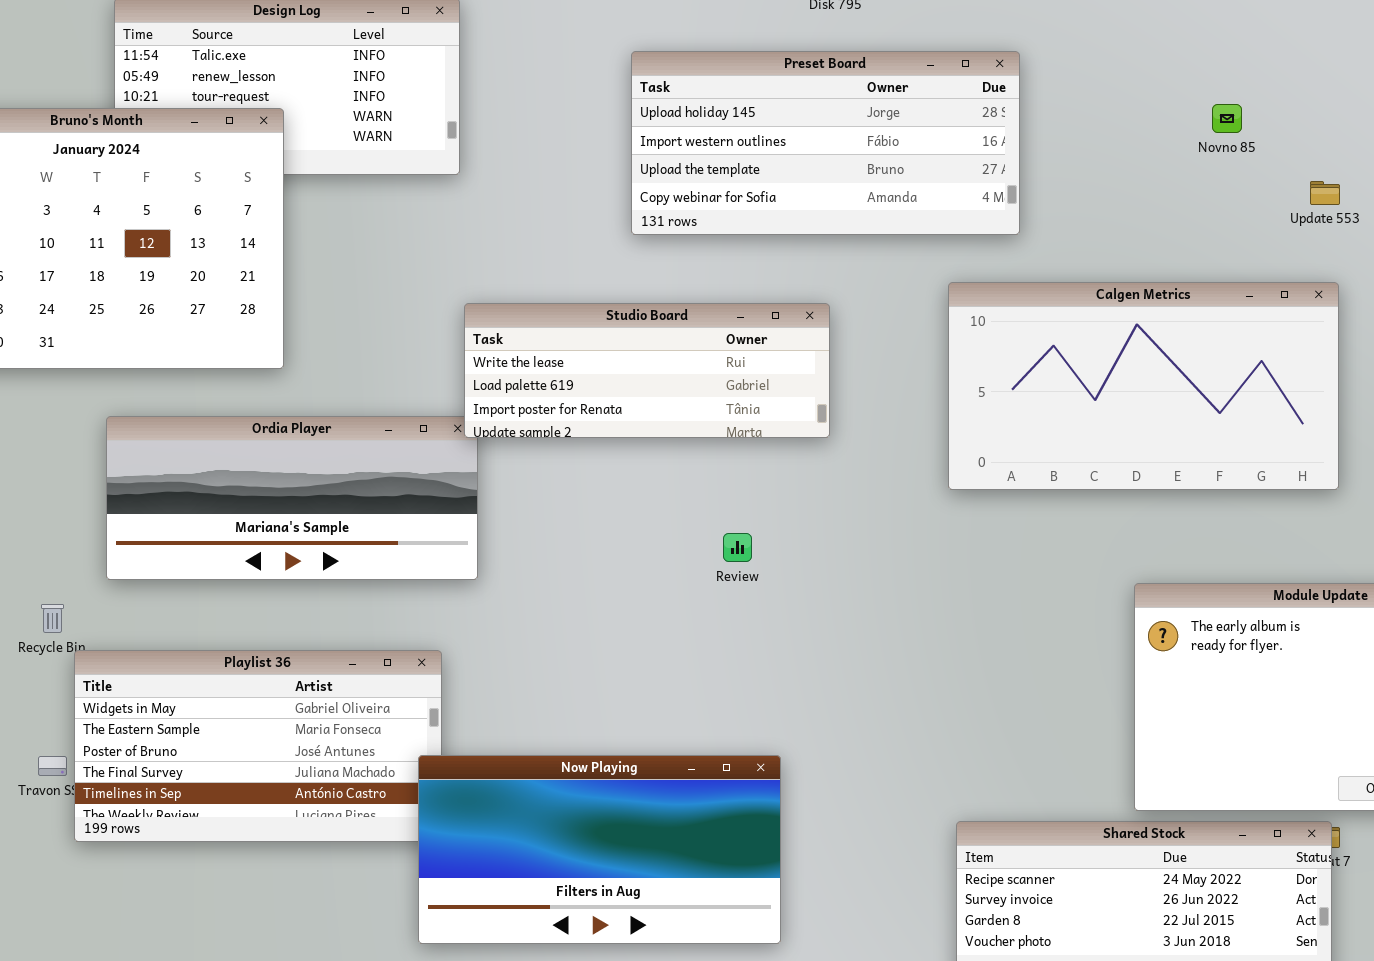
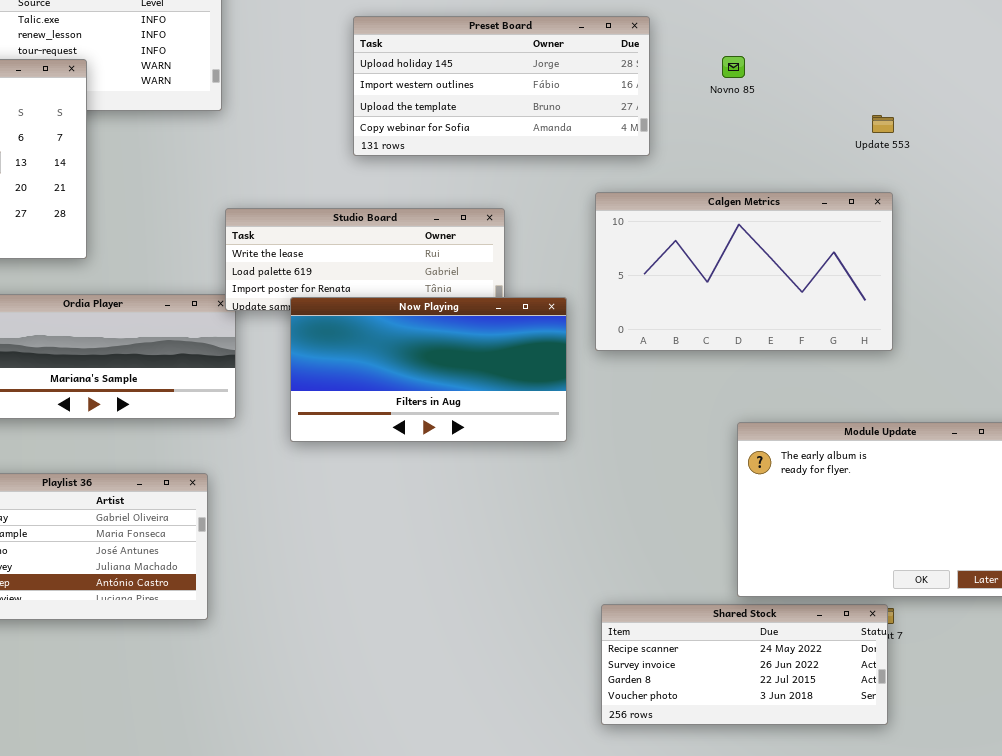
Novno 85: [1212,104,1242,133] -> [722,56,745,78], moved
Now Playing: [418,755,781,944] -> [290,297,567,442], moved

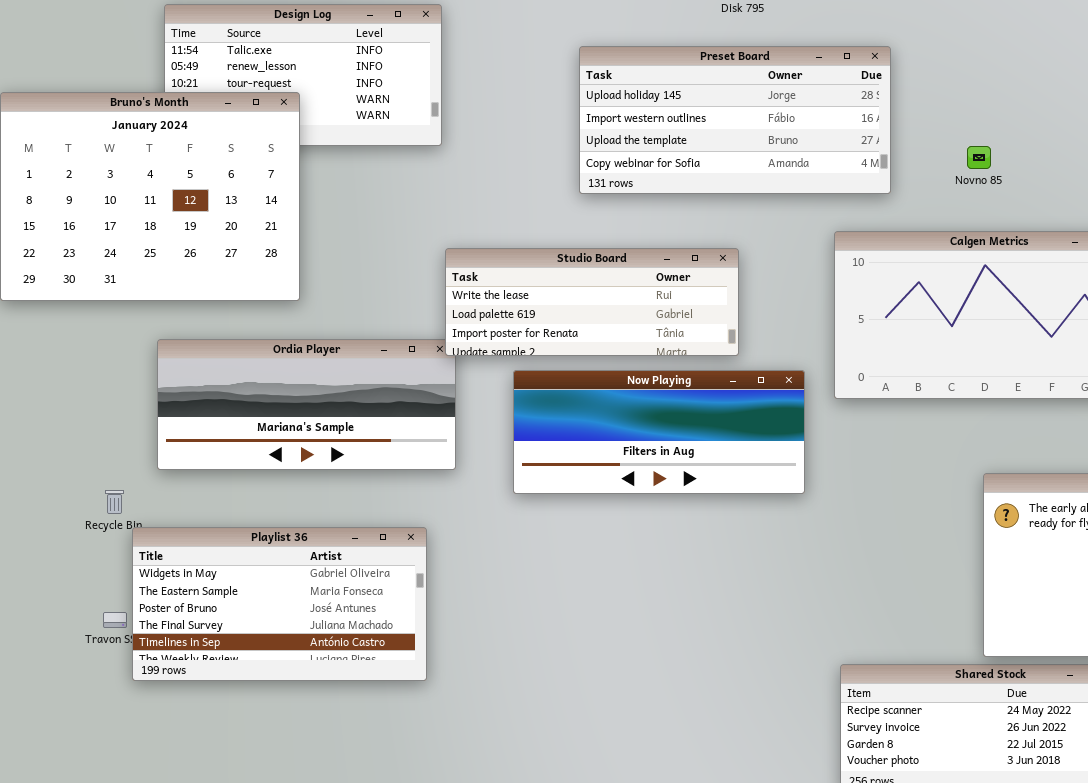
Novno 85: [722,56,745,78] -> [967,146,991,169], moved
Now Playing: [290,297,567,442] -> [513,370,805,494], resized

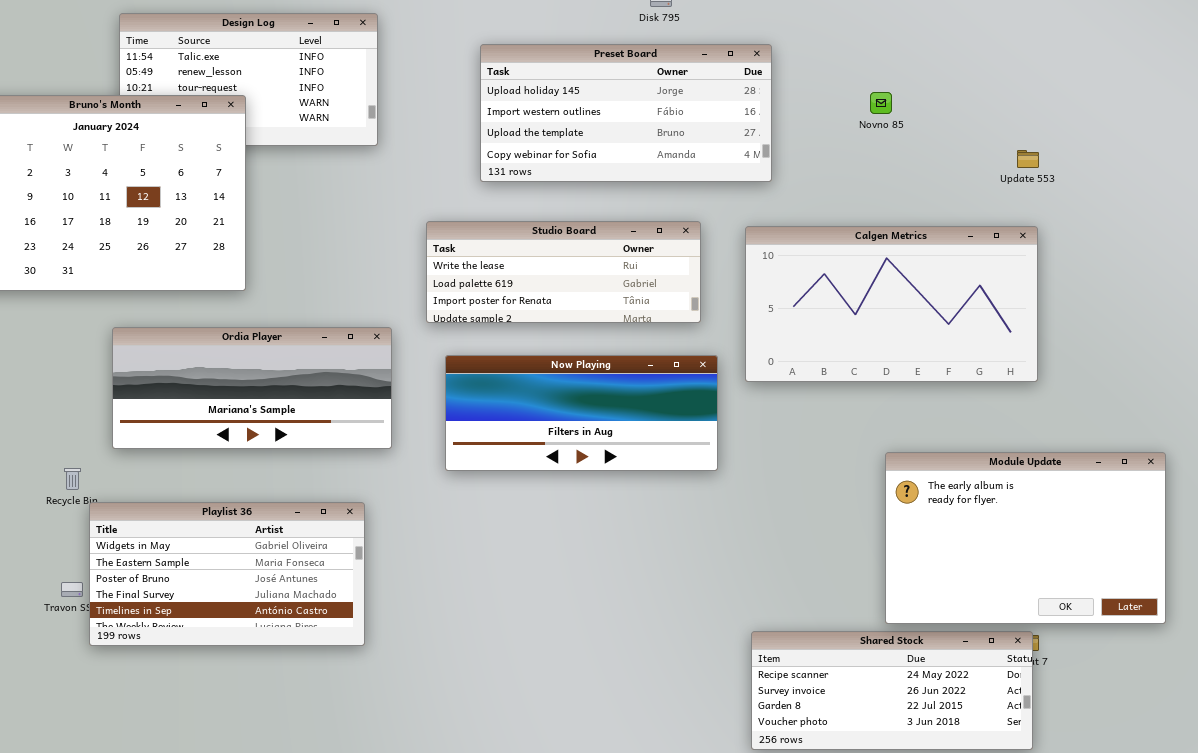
Preset Board: [579,46,891,194] -> [480,44,772,182], moved
Novno 85: [967,146,991,169] -> [870,92,892,114], moved
Studio Board: [445,248,739,356] -> [426,221,701,323], moved

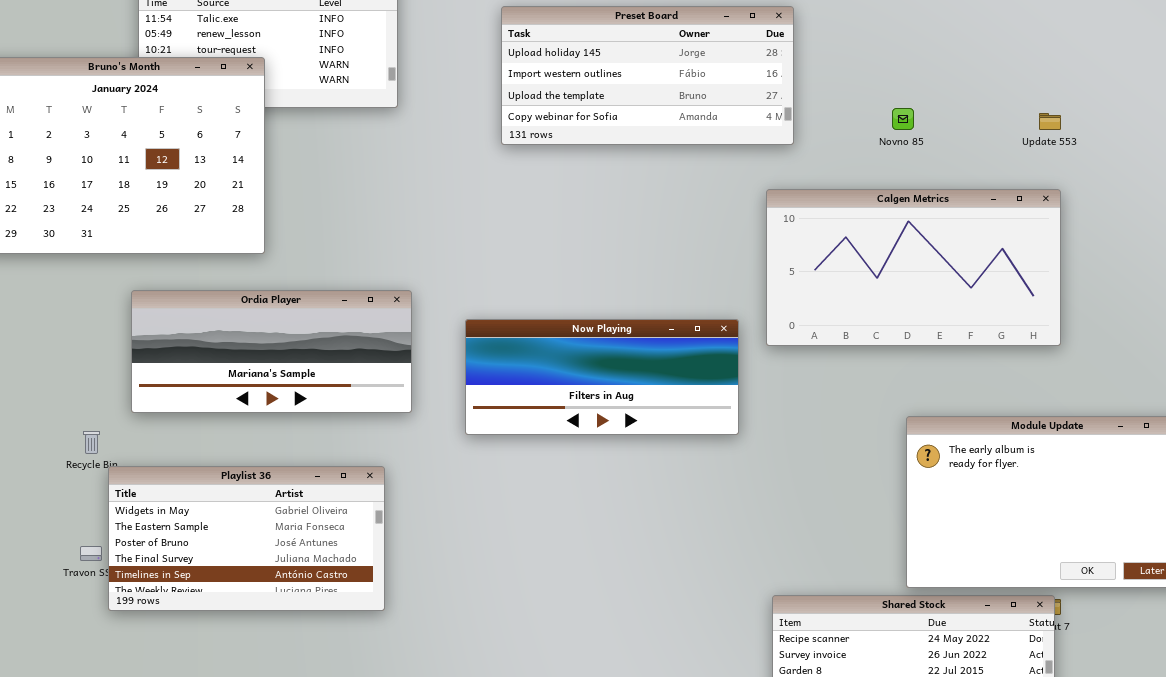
Novno 85: [870,92,892,114] -> [892,108,914,130], moved
Studio Board: [426,221,701,323] -> none, closed

